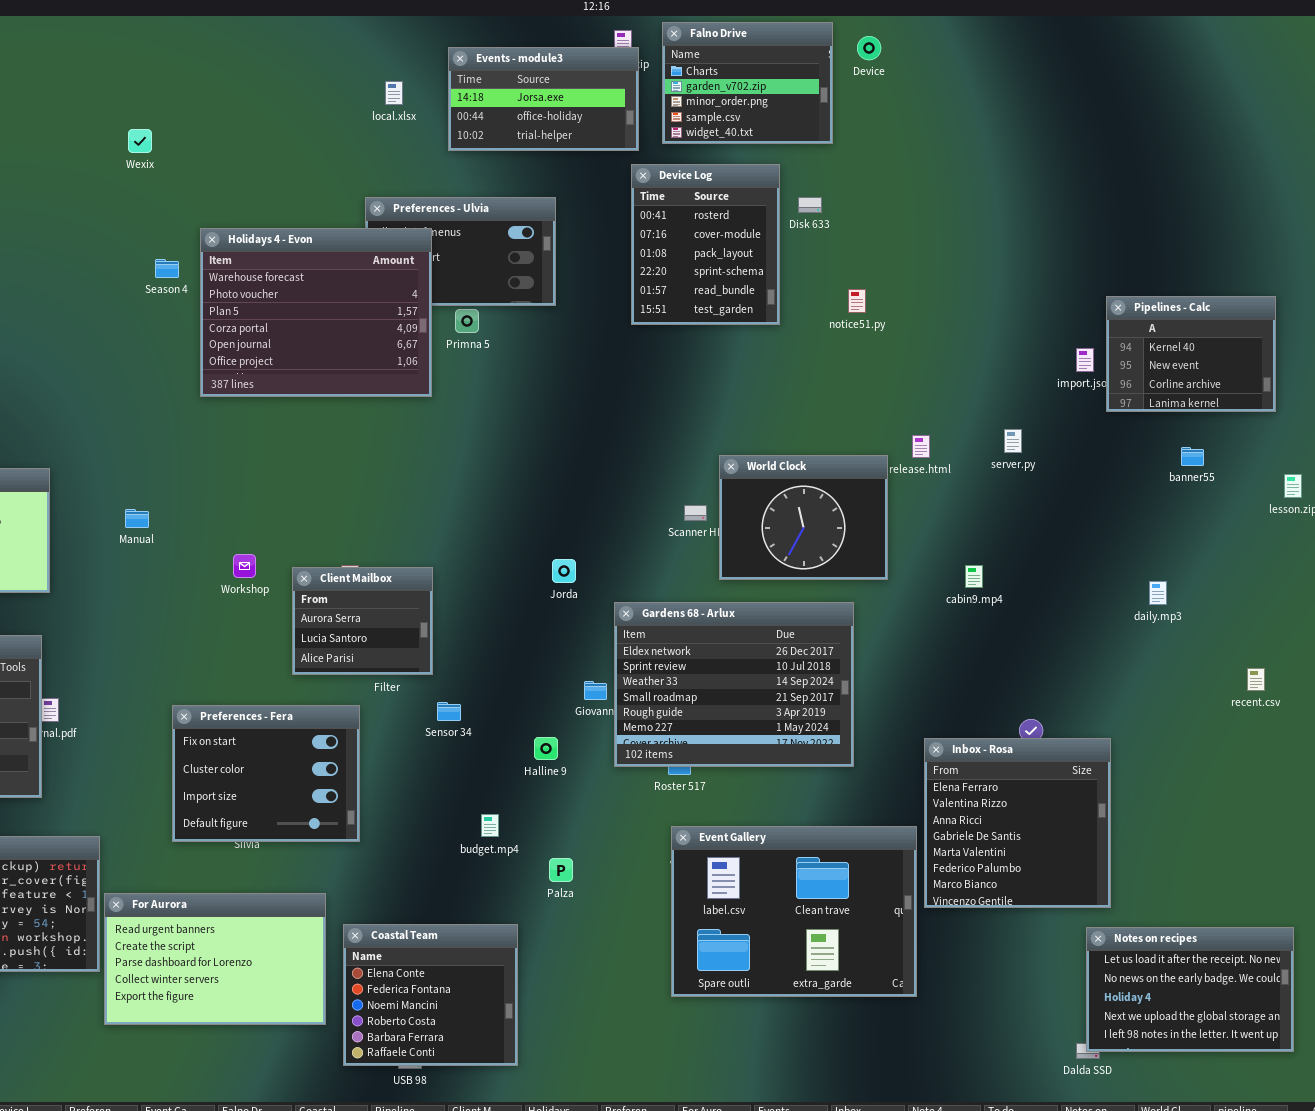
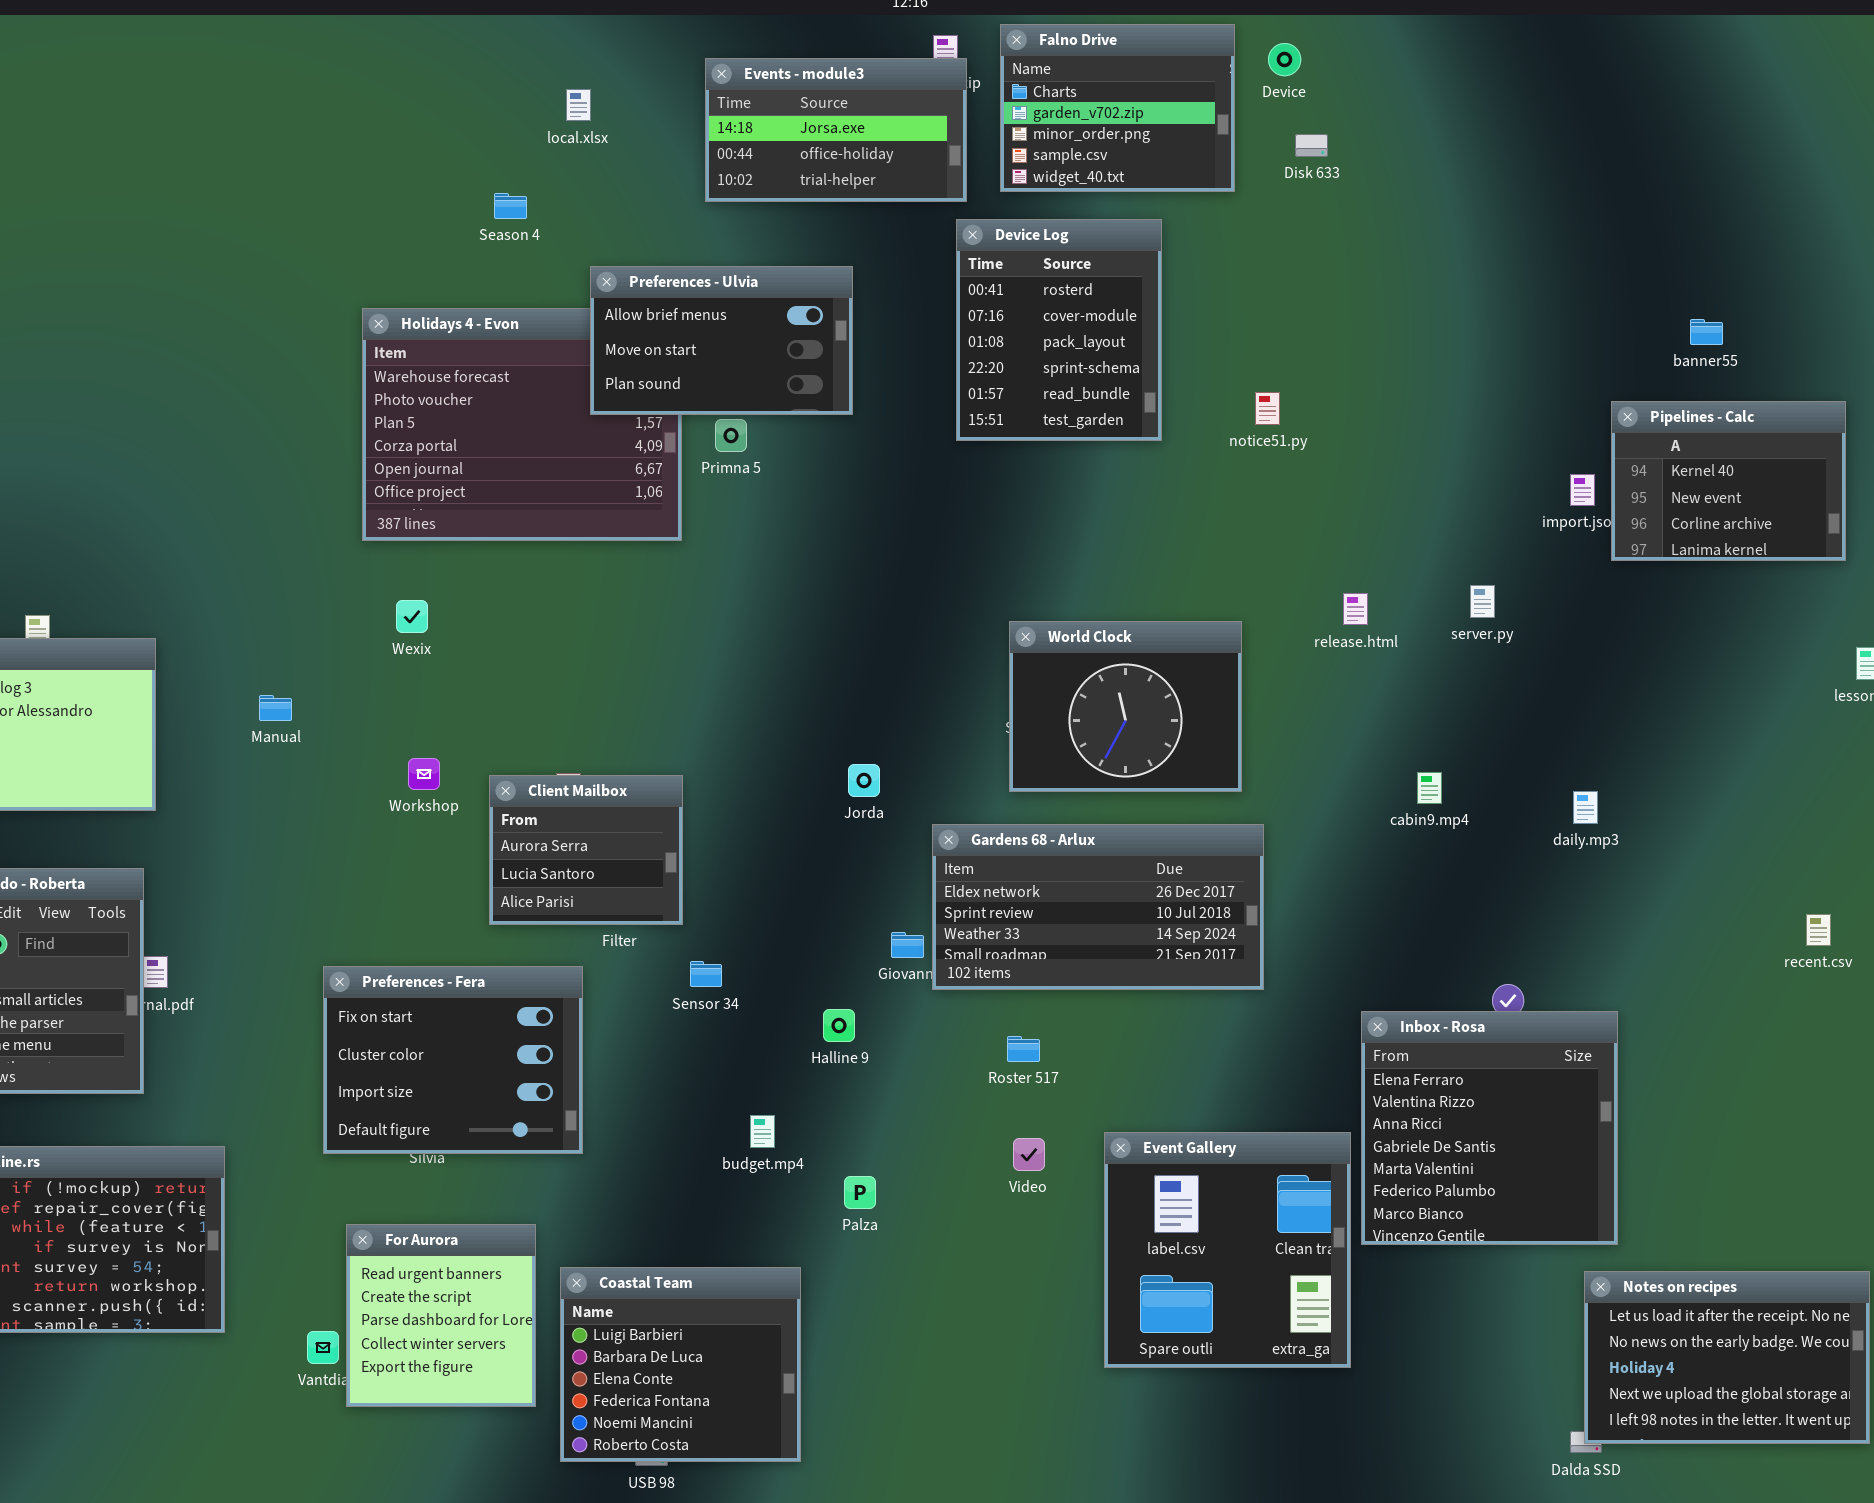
local.xlsx: [385,81,403,105] -> [566,89,591,121], moved
Wexix: [128,129,152,153] -> [396,600,428,633], moved
Disk 633: [798,197,822,213] -> [1295,134,1328,157], moved
Preferences - Ulvia: [365,197,556,306] -> [590,266,853,415], raised
Season 4: [155,259,179,278] -> [494,193,527,219], moved
banner55: [1181,447,1204,466] -> [1690,319,1723,345], moved
World Clock: [719,455,888,580] -> [1009,621,1242,792], moved
daily.mp3: [1149,581,1167,605] -> [1573,791,1598,824], moved
Gardens 68 - Arlux: [614,602,854,767] -> [932,824,1264,990], resized
Event Gallery: [671,826,917,997] -> [1104,1132,1351,1368], resized
For Aurora: [104,893,326,1025] -> [346,1224,536,1407], resized
Coastal Team: [343,924,518,1066] -> [560,1267,801,1462], scrolled up 2 rows

